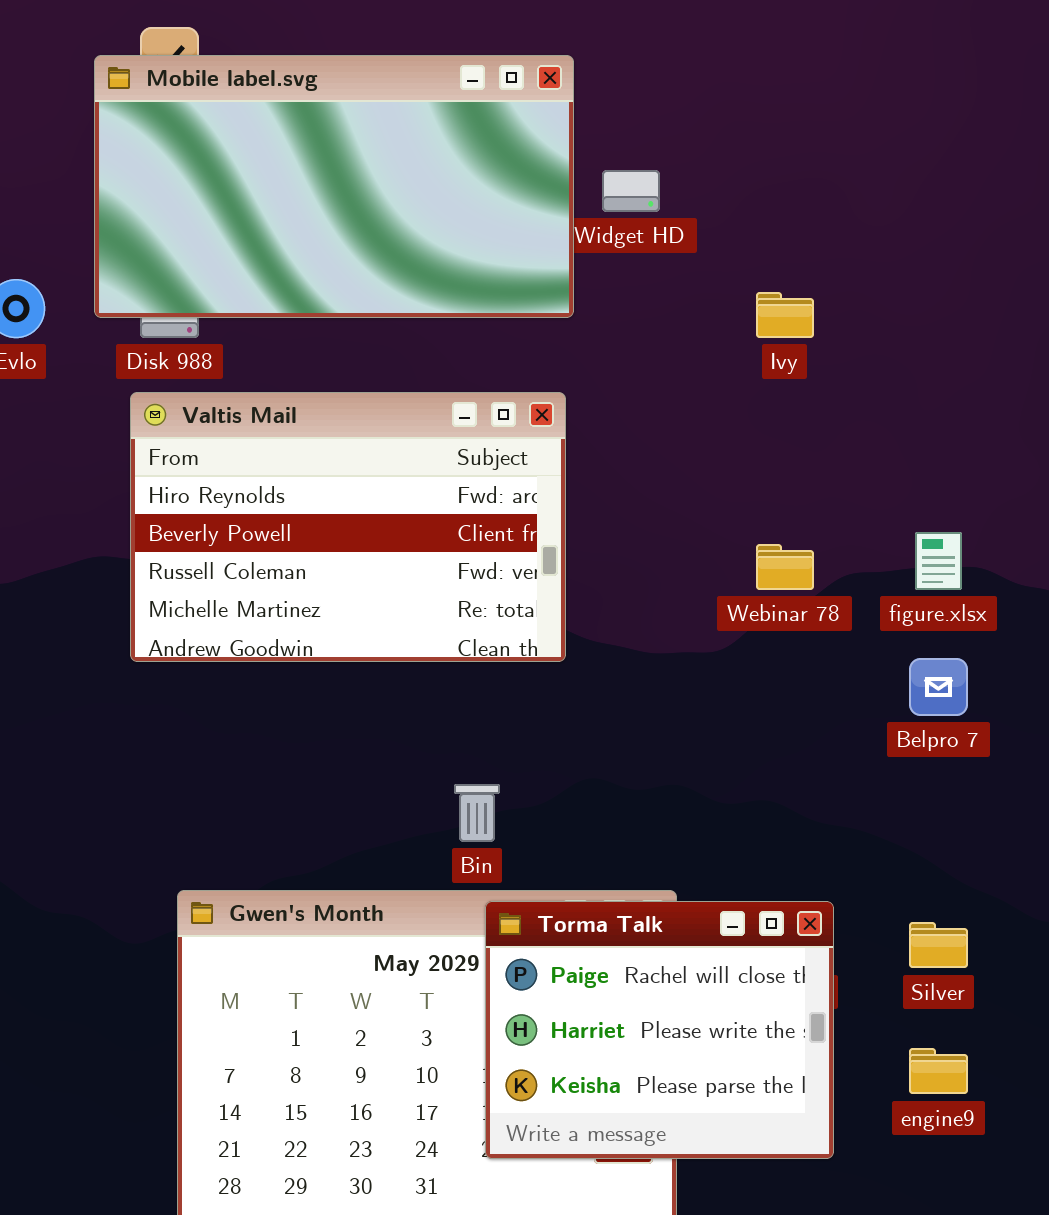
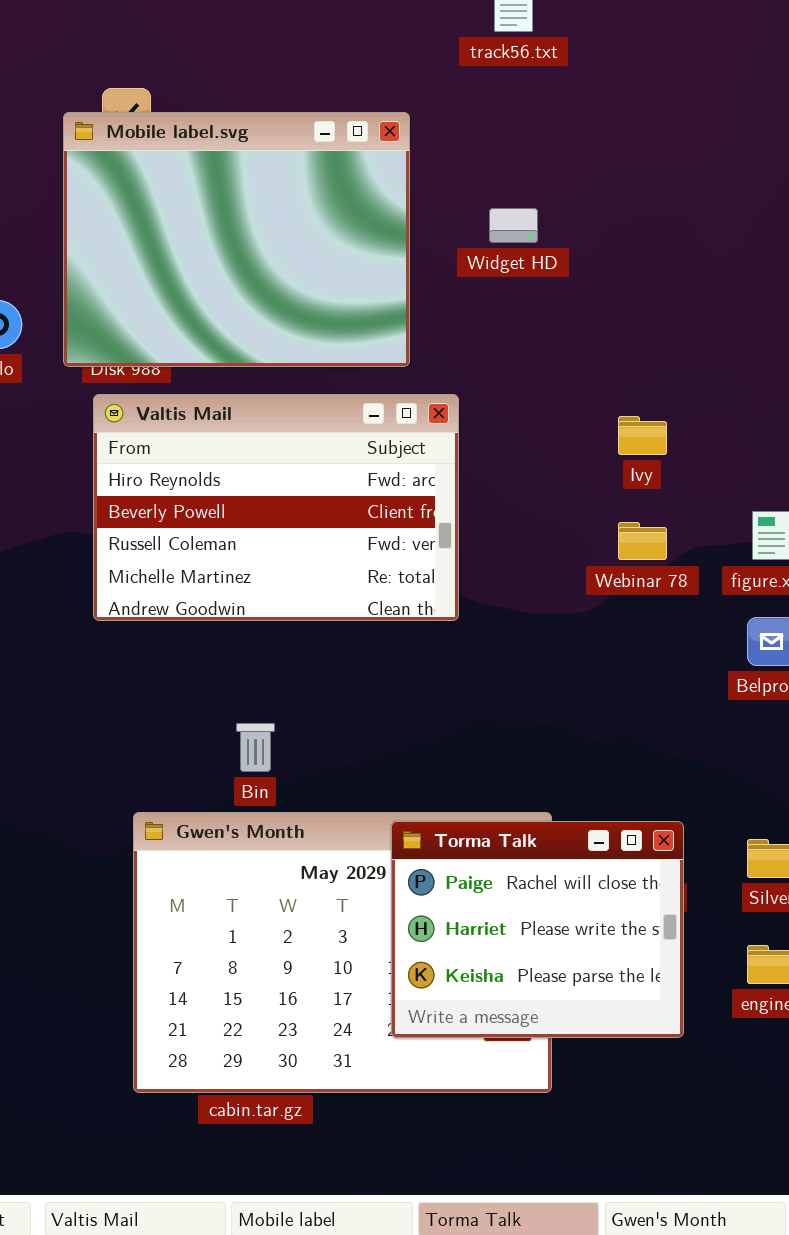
Mobile label.svg: [94,55,574,318] -> [63,112,410,367], resized
Ivy: [756,292,814,338] -> [618,416,667,455], moved
Bin: [454,784,500,842] -> [236,723,275,772], moved

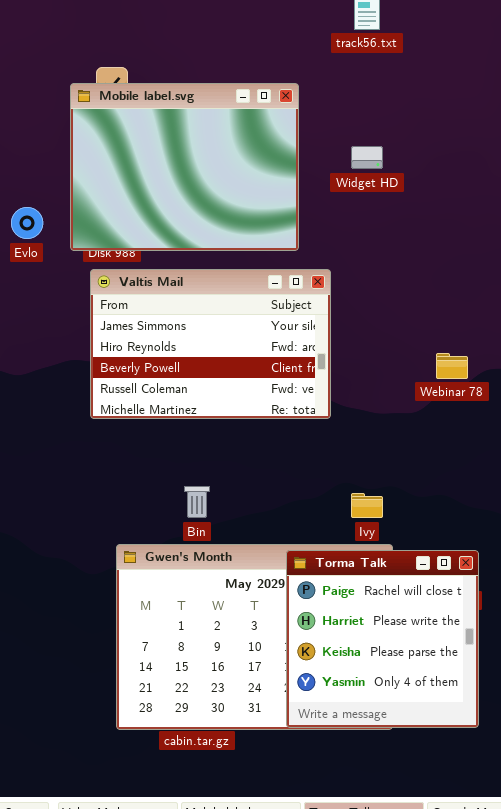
Valtis Mail: [93,394,459,621] -> [90,269,331,419], scrolled up 1 row
Ivy: [618,416,667,455] -> [351,493,383,518], moved
Torma Talk: [391,821,684,1038] -> [286,550,479,728], resized

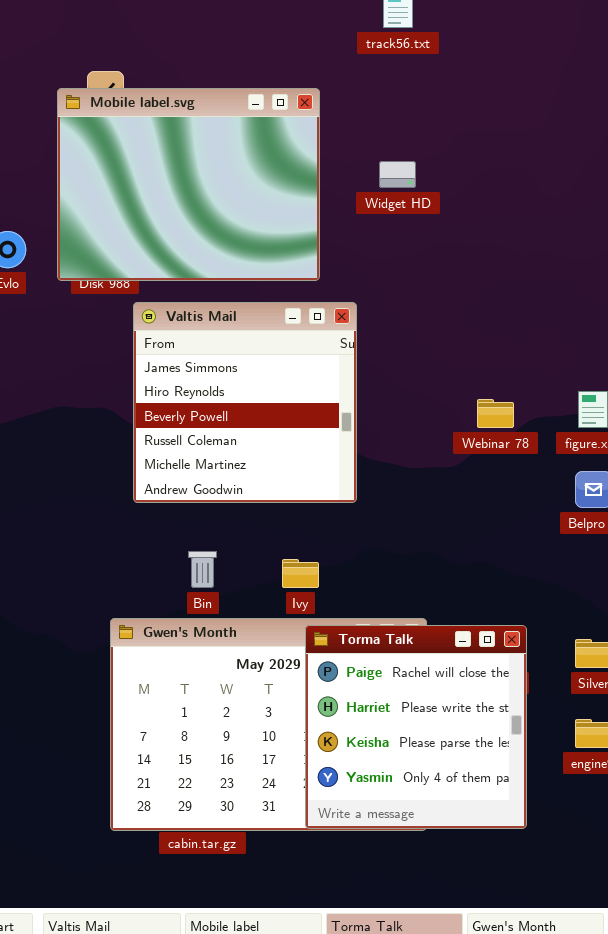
Valtis Mail: [90,269,331,419] -> [133,302,357,503], resized
Ivy: [351,493,383,518] -> [282,559,319,588], moved

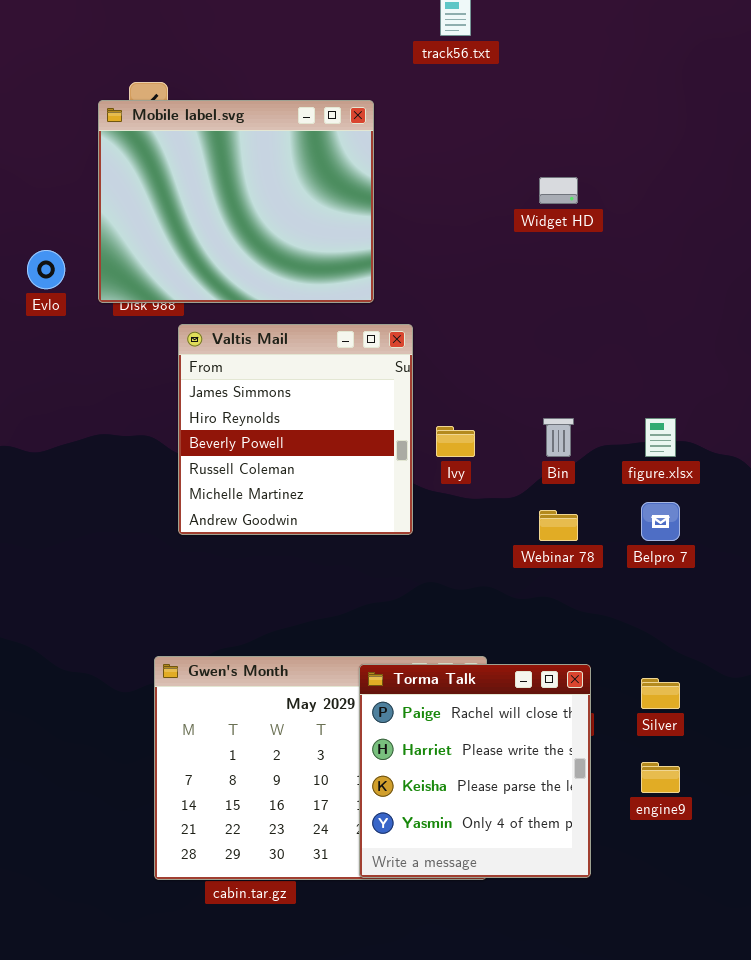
Widget HD: [379,161,416,188] -> [539,177,578,204], moved
Webinar 78: [477,399,514,428] -> [539,510,578,541], moved
Bin: [188,551,217,588] -> [543,418,574,457], moved
Ivy: [282,559,319,588] -> [436,426,475,457], moved

